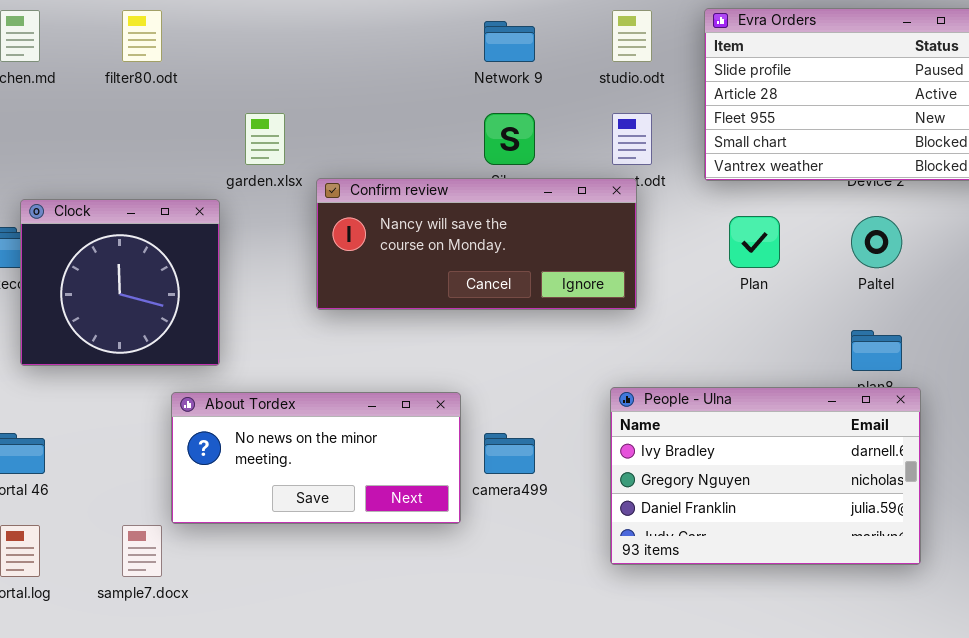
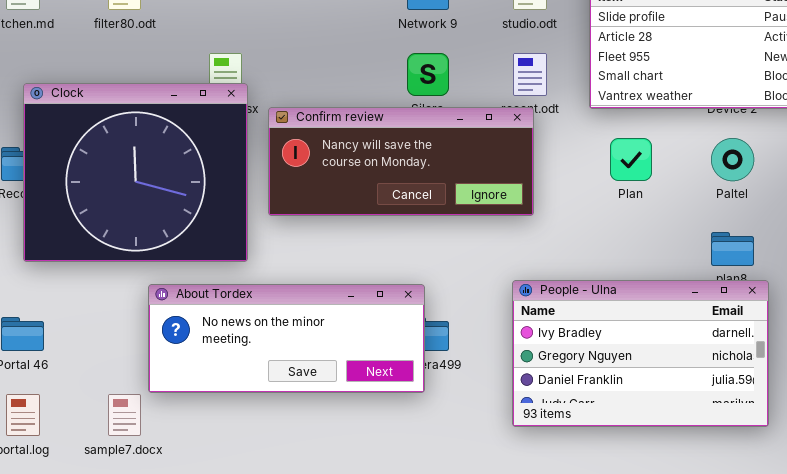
Clock: [20,199,220,366] -> [23,83,248,262], resized
About Tordex: [171,392,461,524] -> [148,284,425,393], resized

